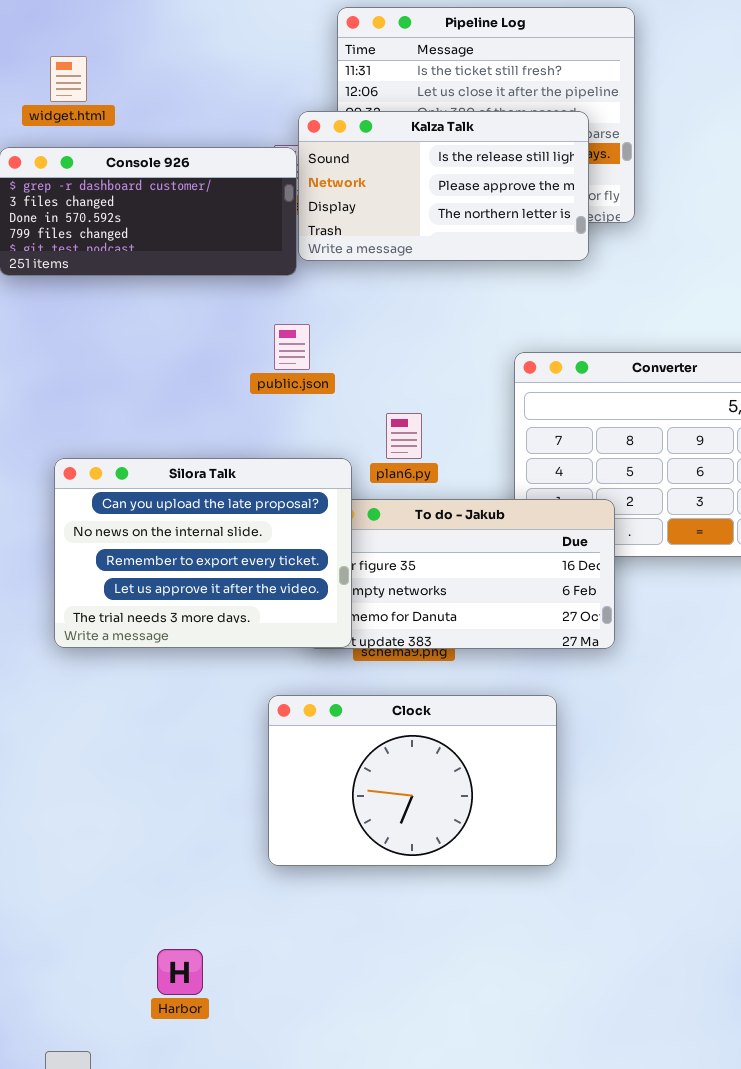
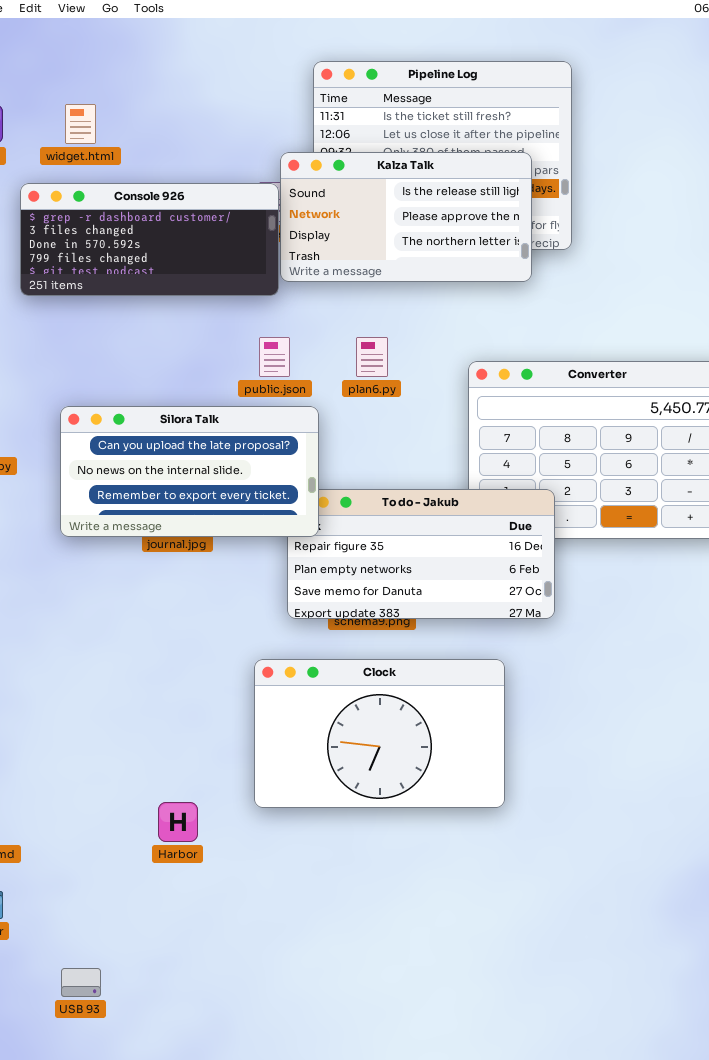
plan6.py: [386,413,422,459] -> [356,337,388,377], moved
Silora Talk: [54,458,352,648] -> [60,406,319,537], moved, resized
Harbor: [157,949,203,995] -> [158,802,198,842], moved

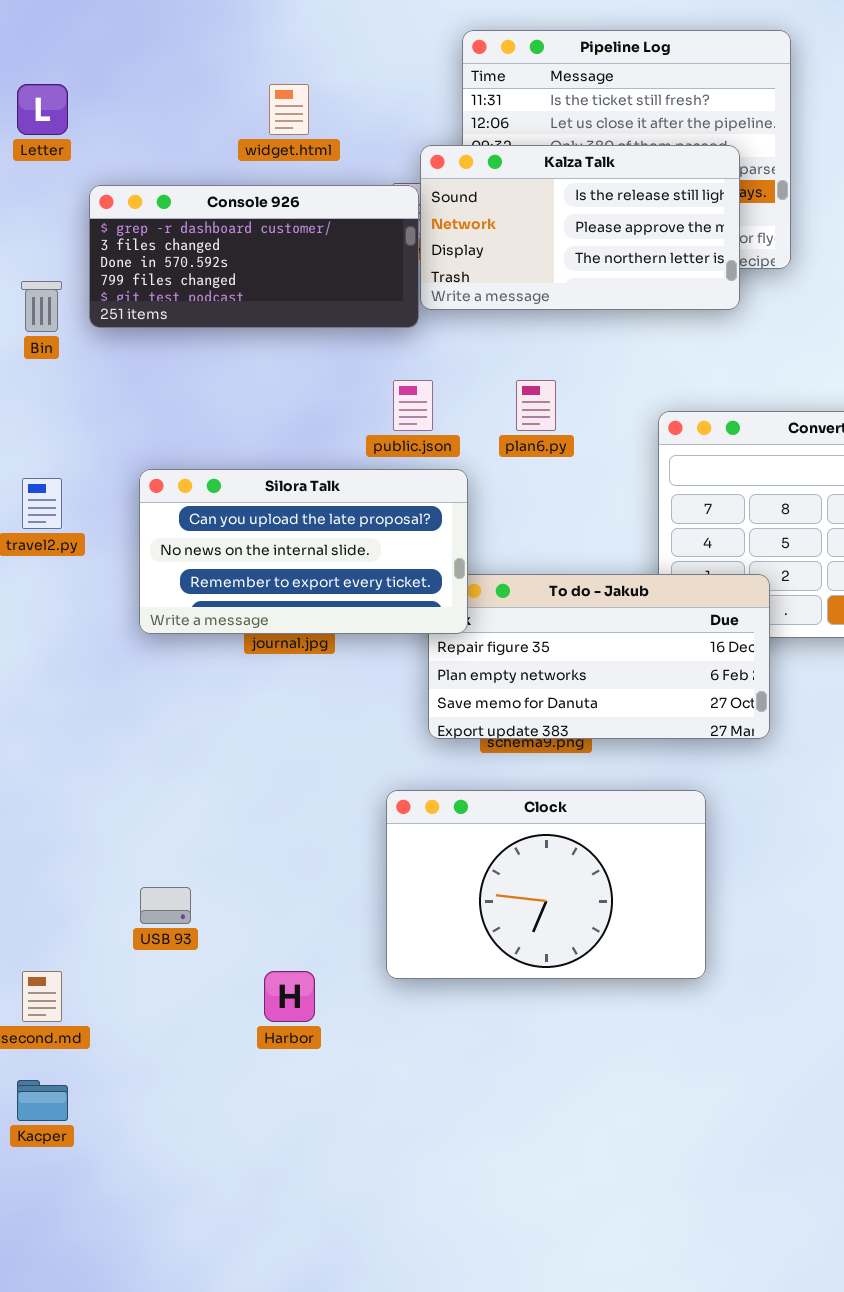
widget.html: [65,104,96,144] -> [269,84,309,135], moved
USB 93: [61,968,101,997] -> [140,887,191,924], moved

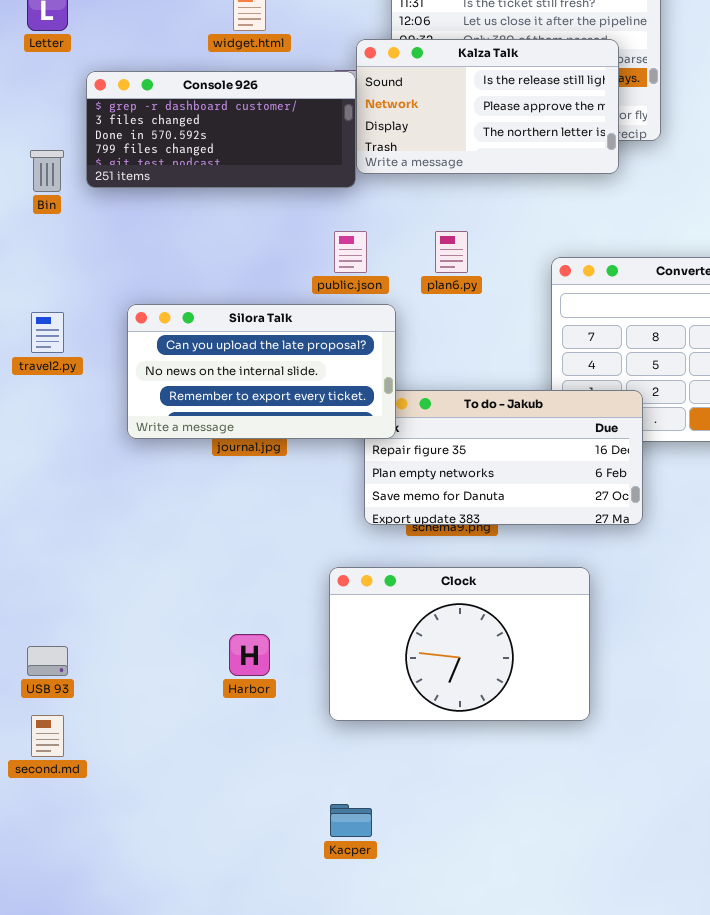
USB 93: [140,887,191,924] -> [27,646,68,676], moved
Harbor: [264,971,315,1022] -> [229,634,270,676], moved
Kacper: [17,1080,68,1121] -> [330,804,372,837], moved

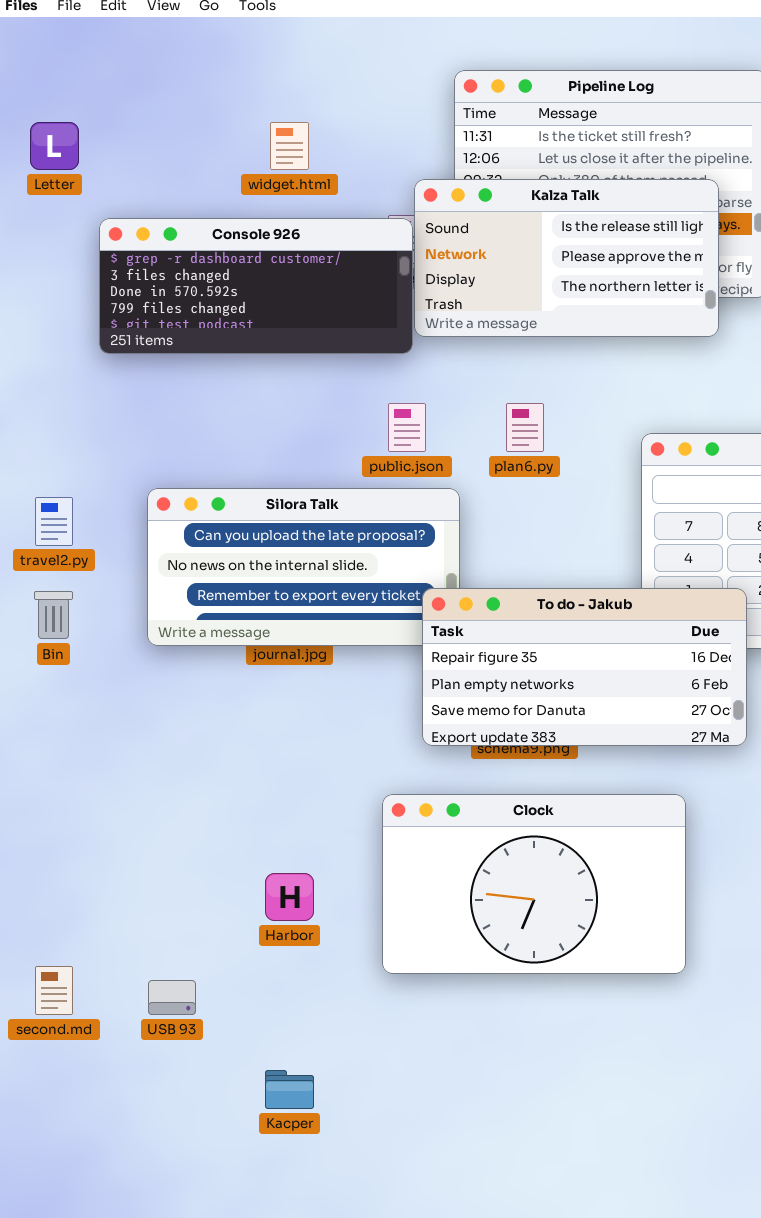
Bin: [30,150,64,192] -> [34,591,73,639], moved
To do - Jakub: [364,390,643,525] -> [422,588,747,746], raised
USB 93: [27,646,68,676] -> [148,980,196,1015], moved
Kacper: [330,804,372,837] -> [265,1070,314,1109], moved

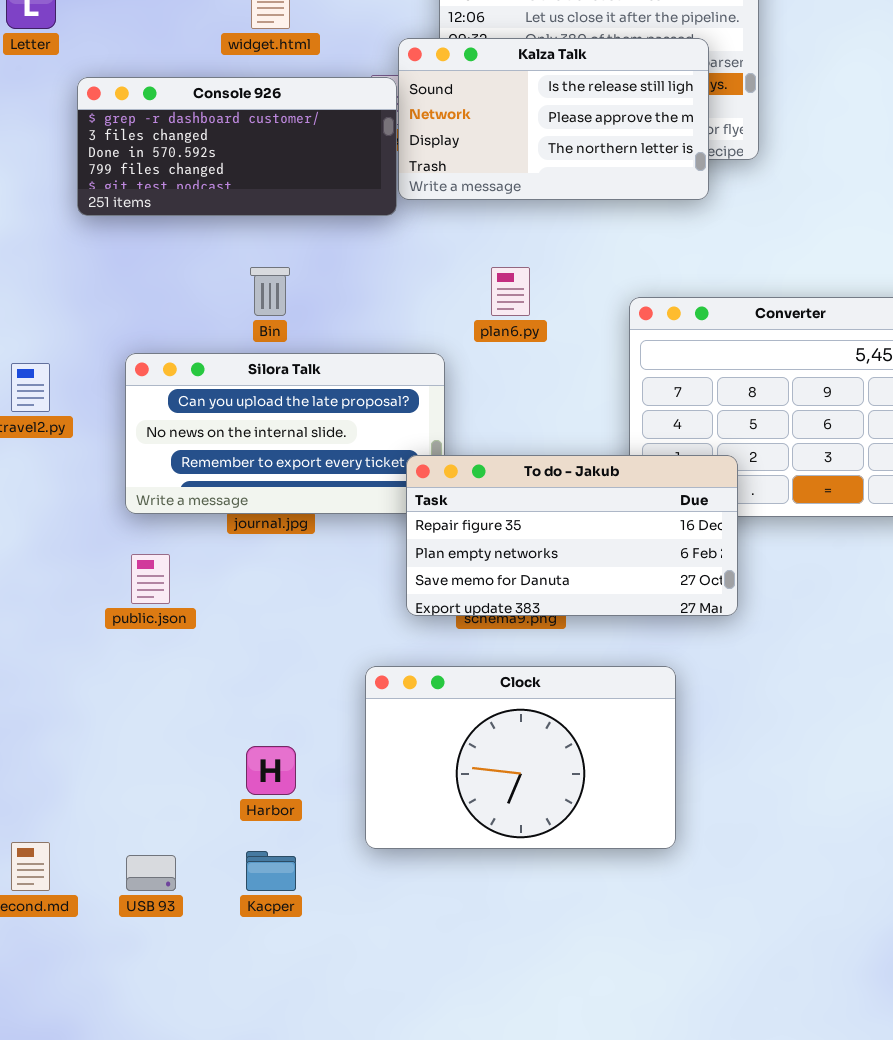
public.json: [388,403,426,452] -> [131,554,170,604], moved
Bin: [34,591,73,639] -> [250,267,290,316], moved
Kacper: [265,1070,314,1109] -> [246,851,296,891], moved

